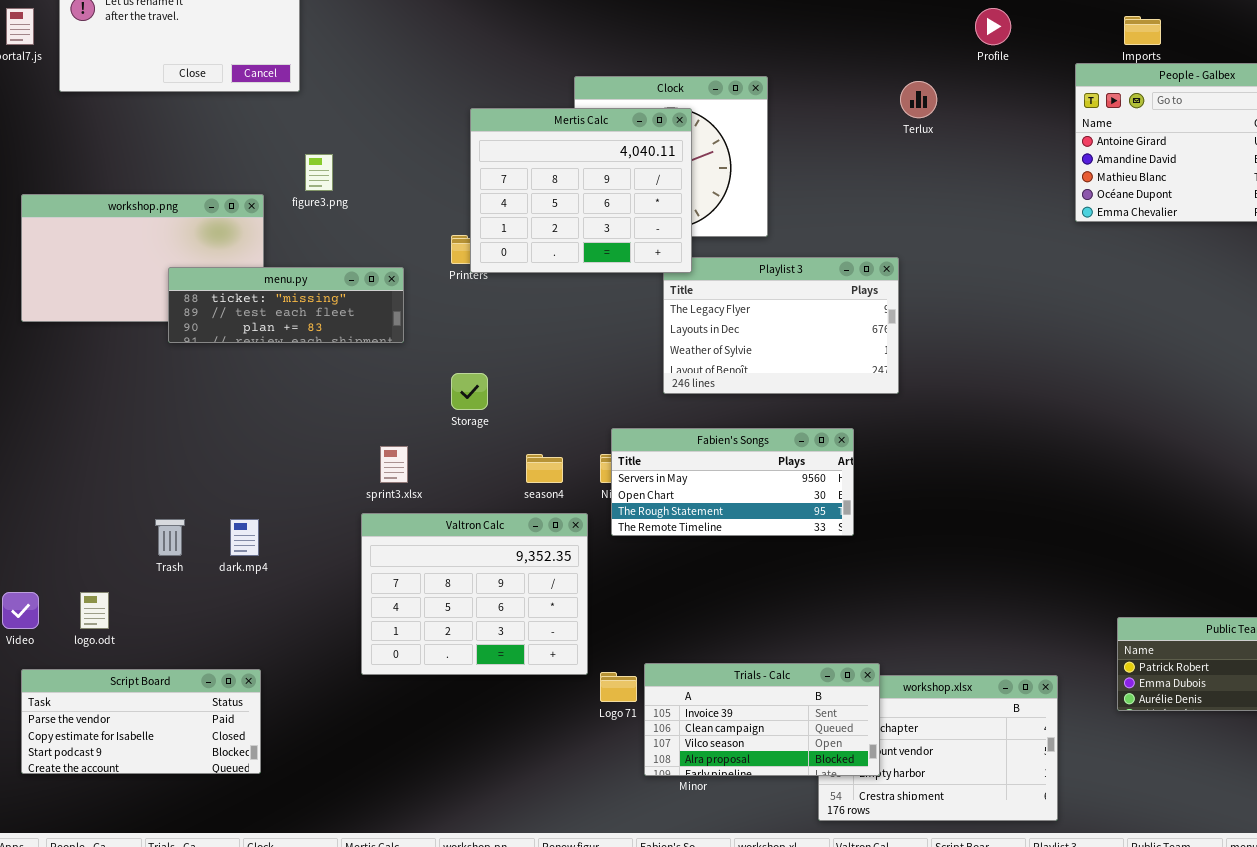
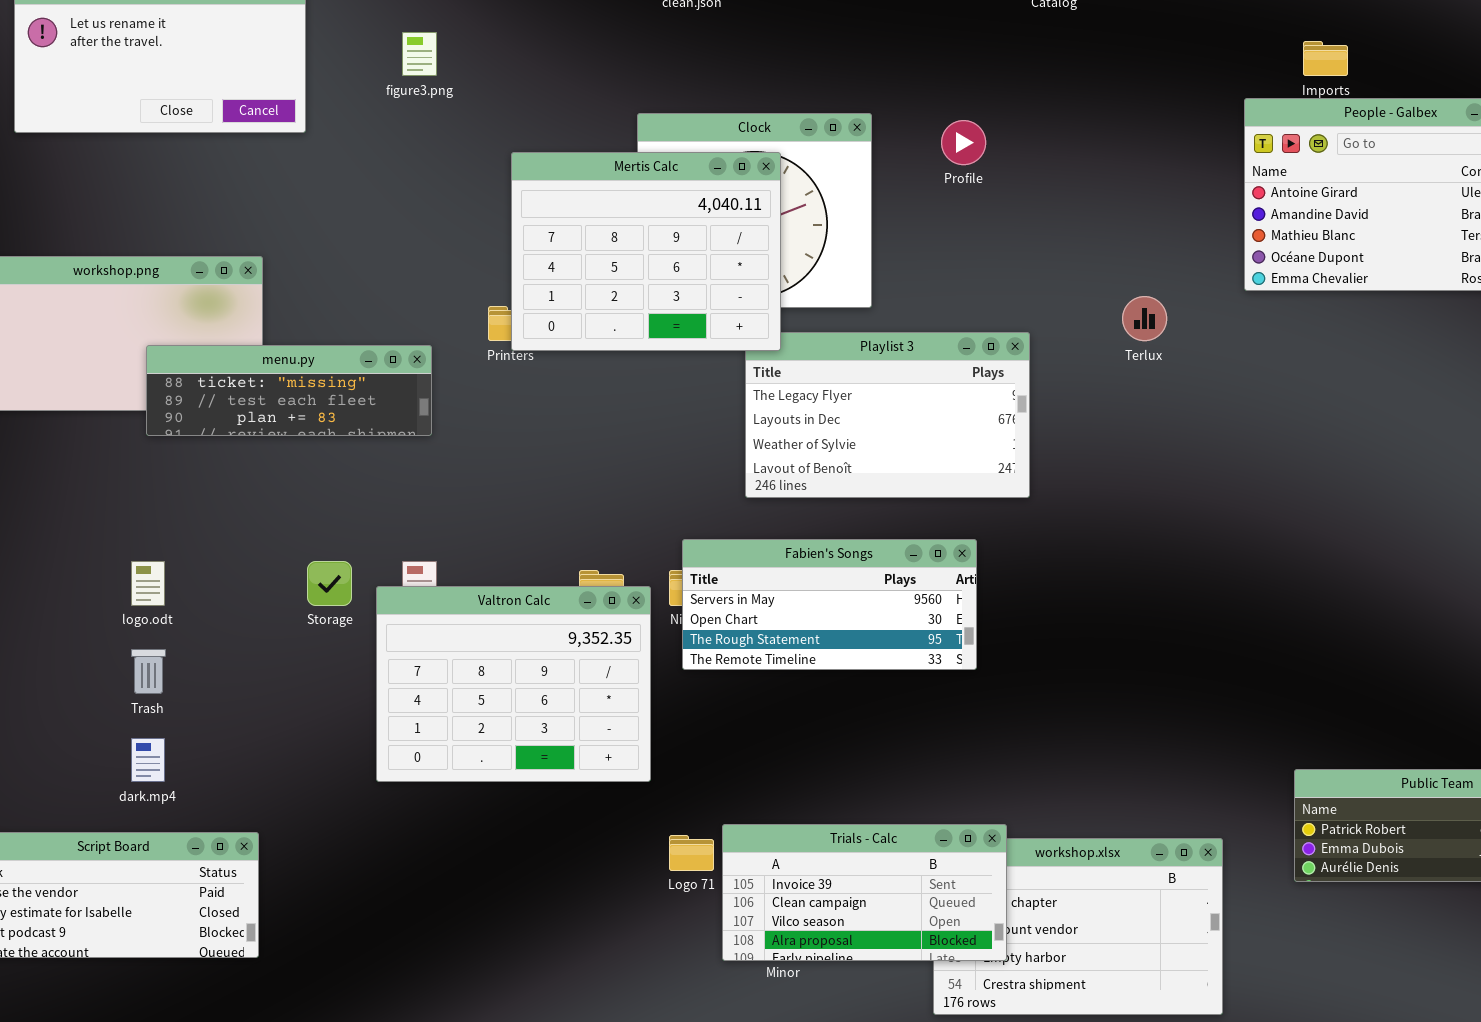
Profile: [975,8,1011,45] -> [941,120,986,165], moved
Terlux: [900,81,937,118] -> [1122,296,1167,341], moved
figure3.png: [305,154,333,191] -> [402,32,437,76], moved
Storage: [451,373,488,410] -> [307,561,352,606], moved
Valtron Calc: [361,513,588,675] -> [376,586,651,782], moved
dark.mp4: [230,519,259,556] -> [131,738,165,782], moved
logo.odt: [80,592,109,629] -> [131,561,165,606], moved

